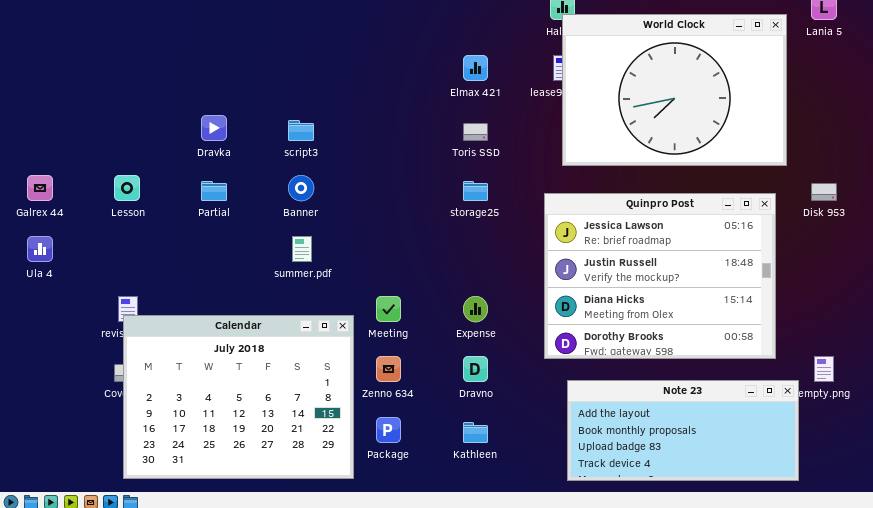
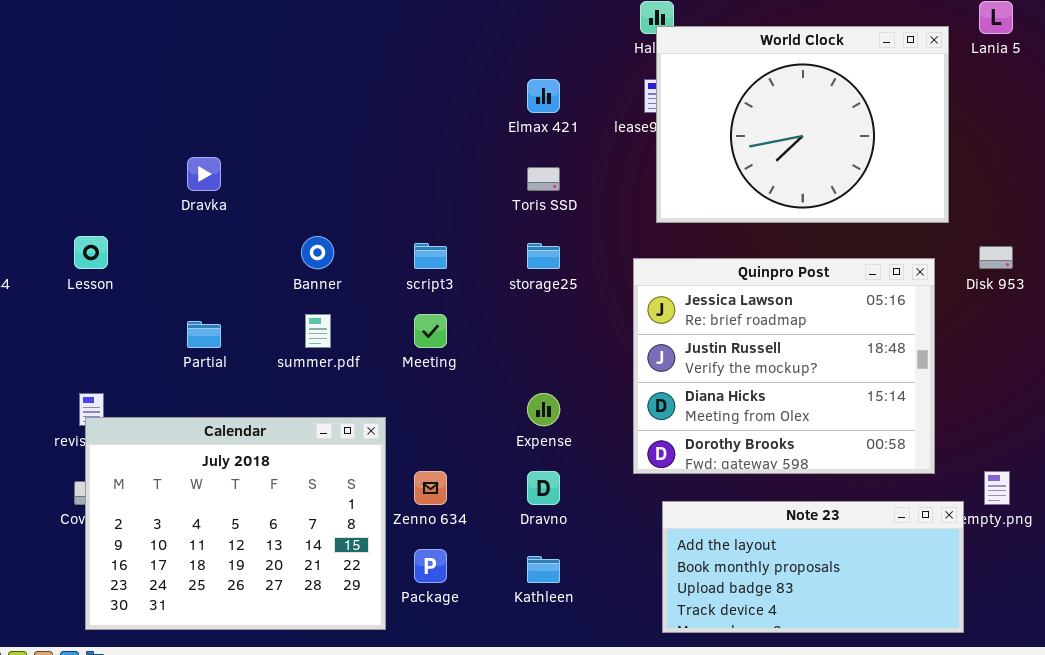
script3: [288,120,314,141] -> [414,243,447,269], moved
Partial: [201,181,227,201] -> [187,321,221,348], moved
Meeting: [376,296,401,322] -> [414,314,447,348], moved

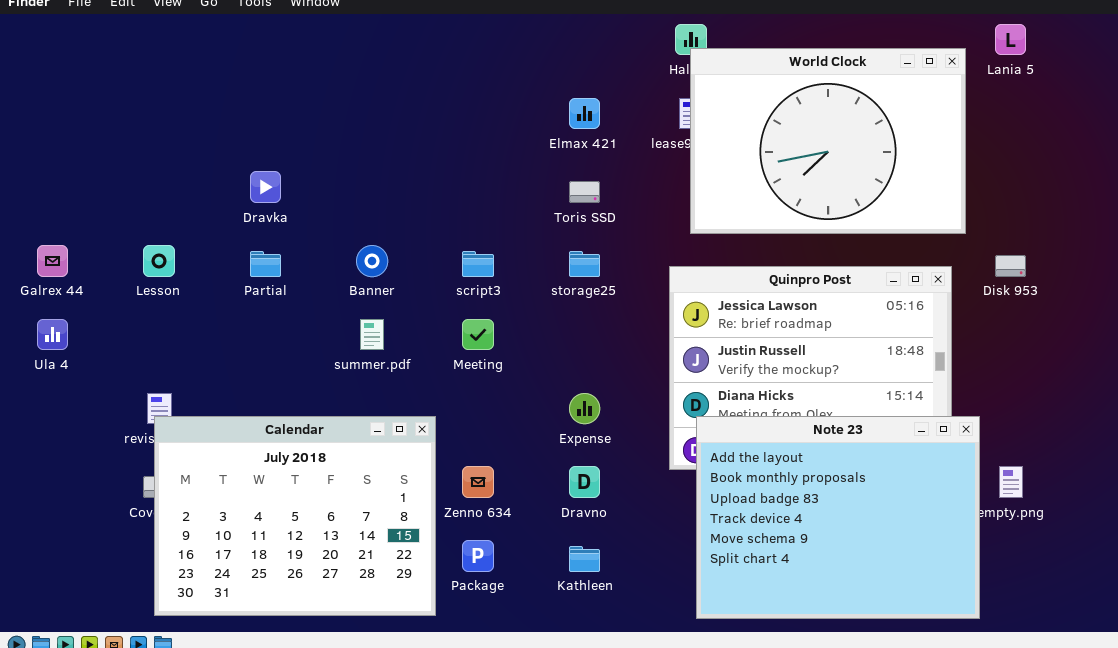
Partial: [187,321,221,348] -> [250,251,281,277], moved
Note 23: [662,501,964,633] -> [696,416,980,619], resized

